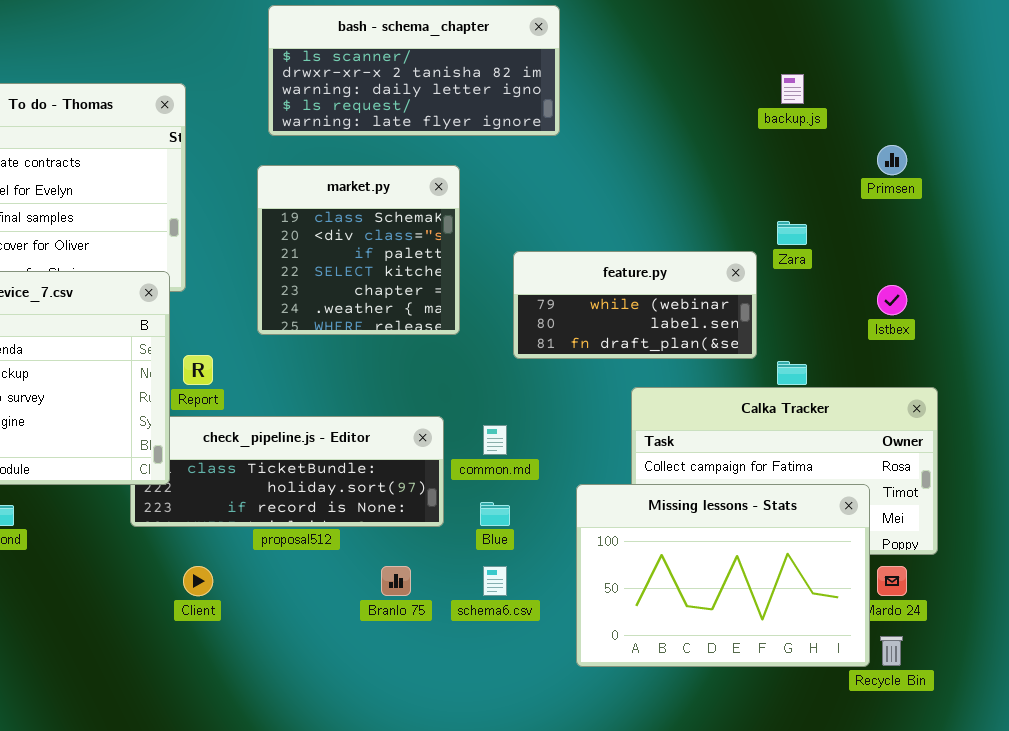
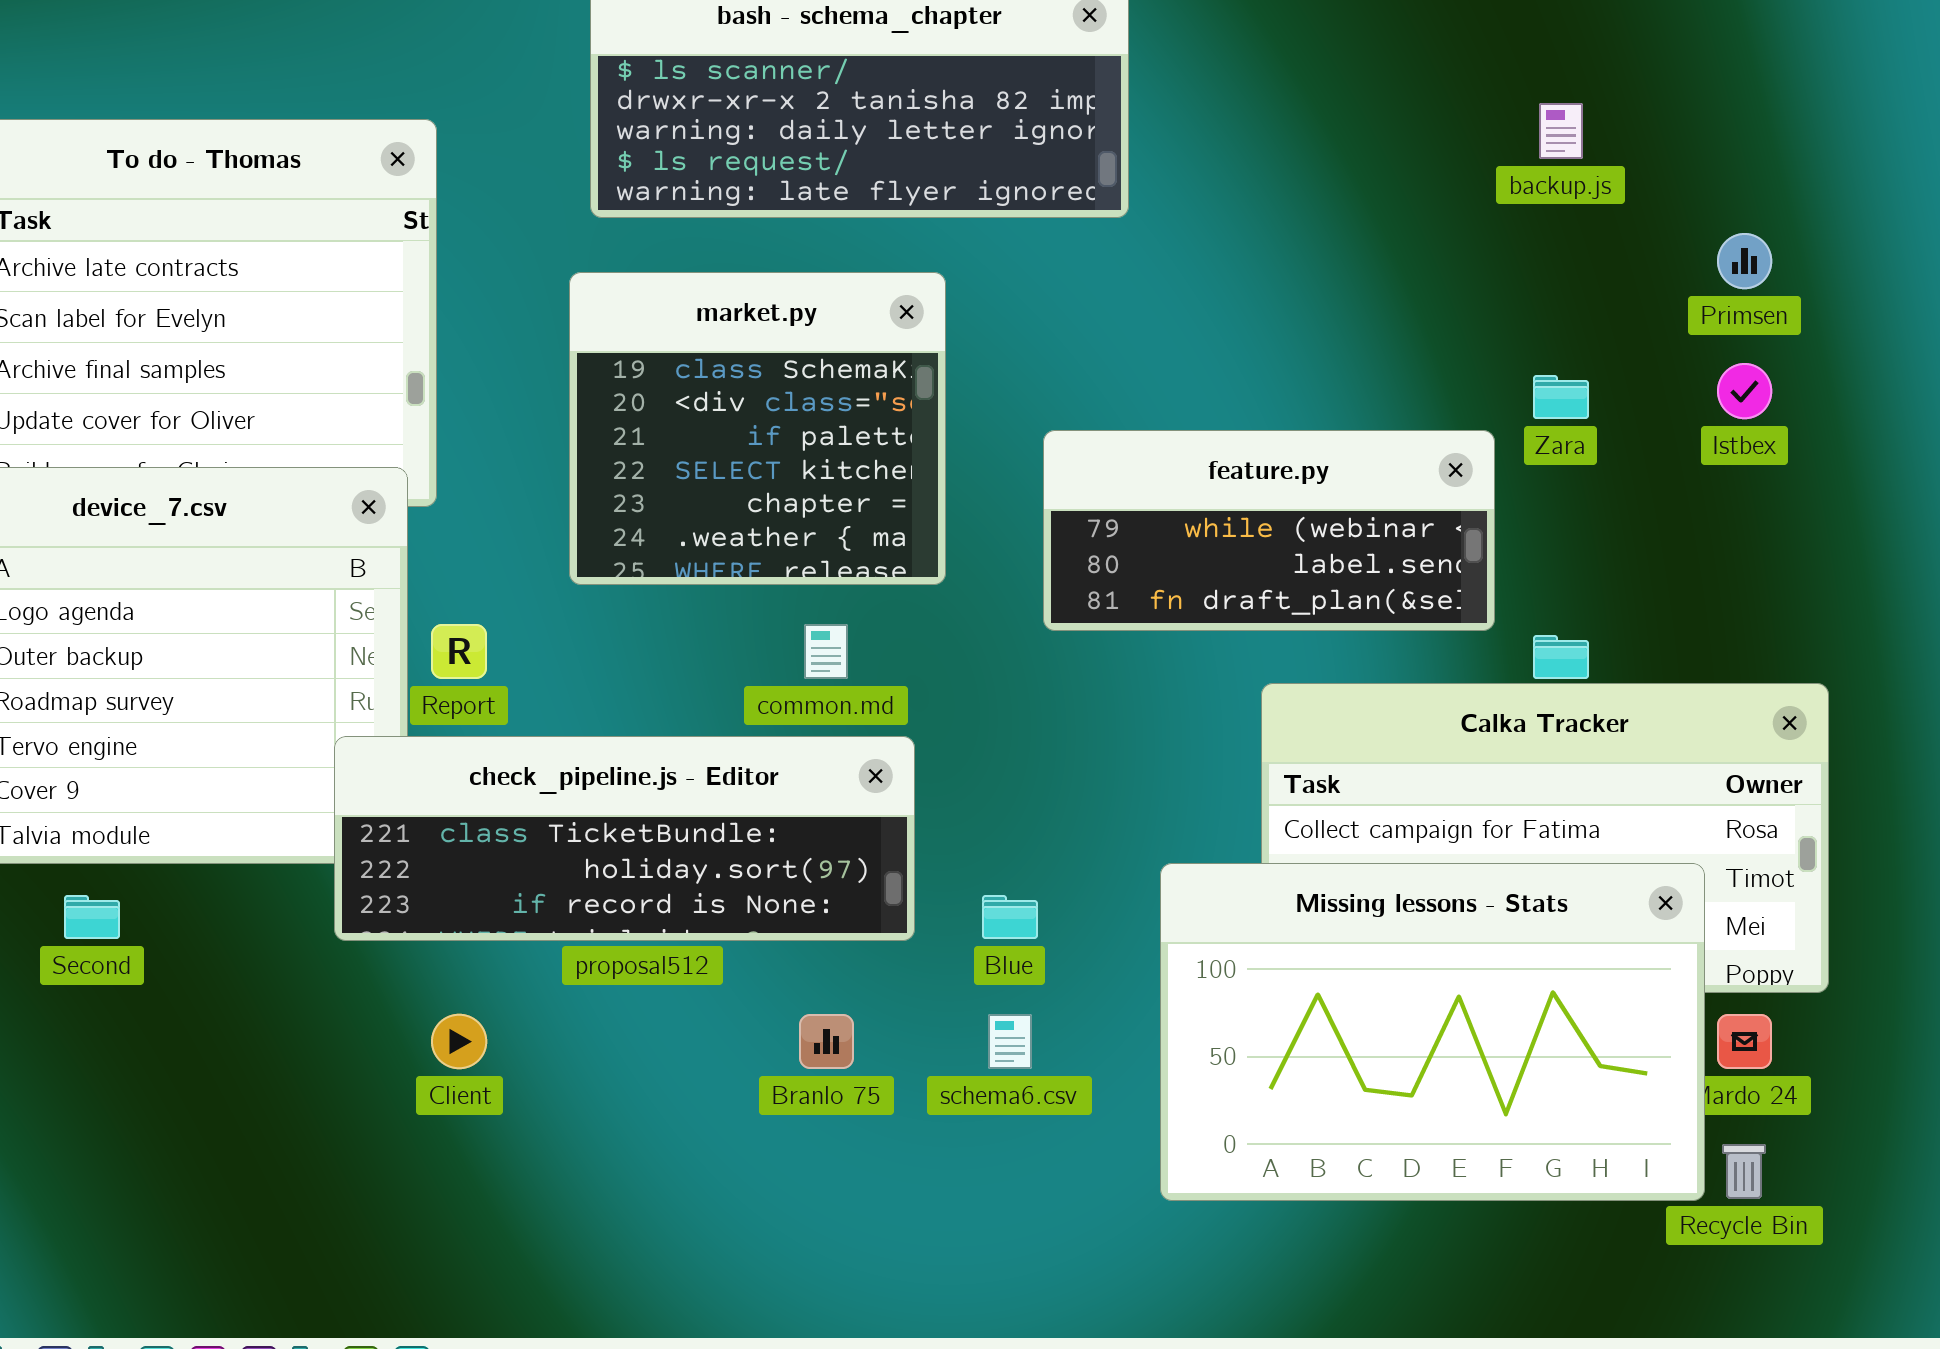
Istbex: [877,285,907,315] -> [1717,363,1772,419], moved
check_pipeline.js - Editor: [130,416,444,527] -> [334,736,915,941], raised
common.md: [483,425,507,455] -> [804,624,848,679], moved

